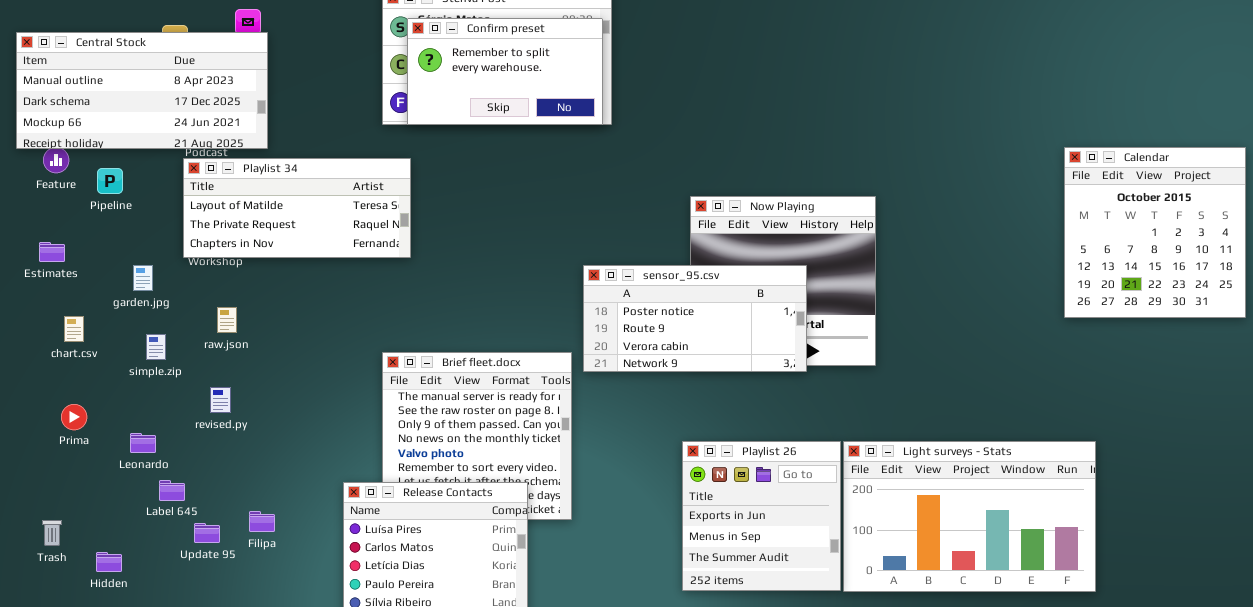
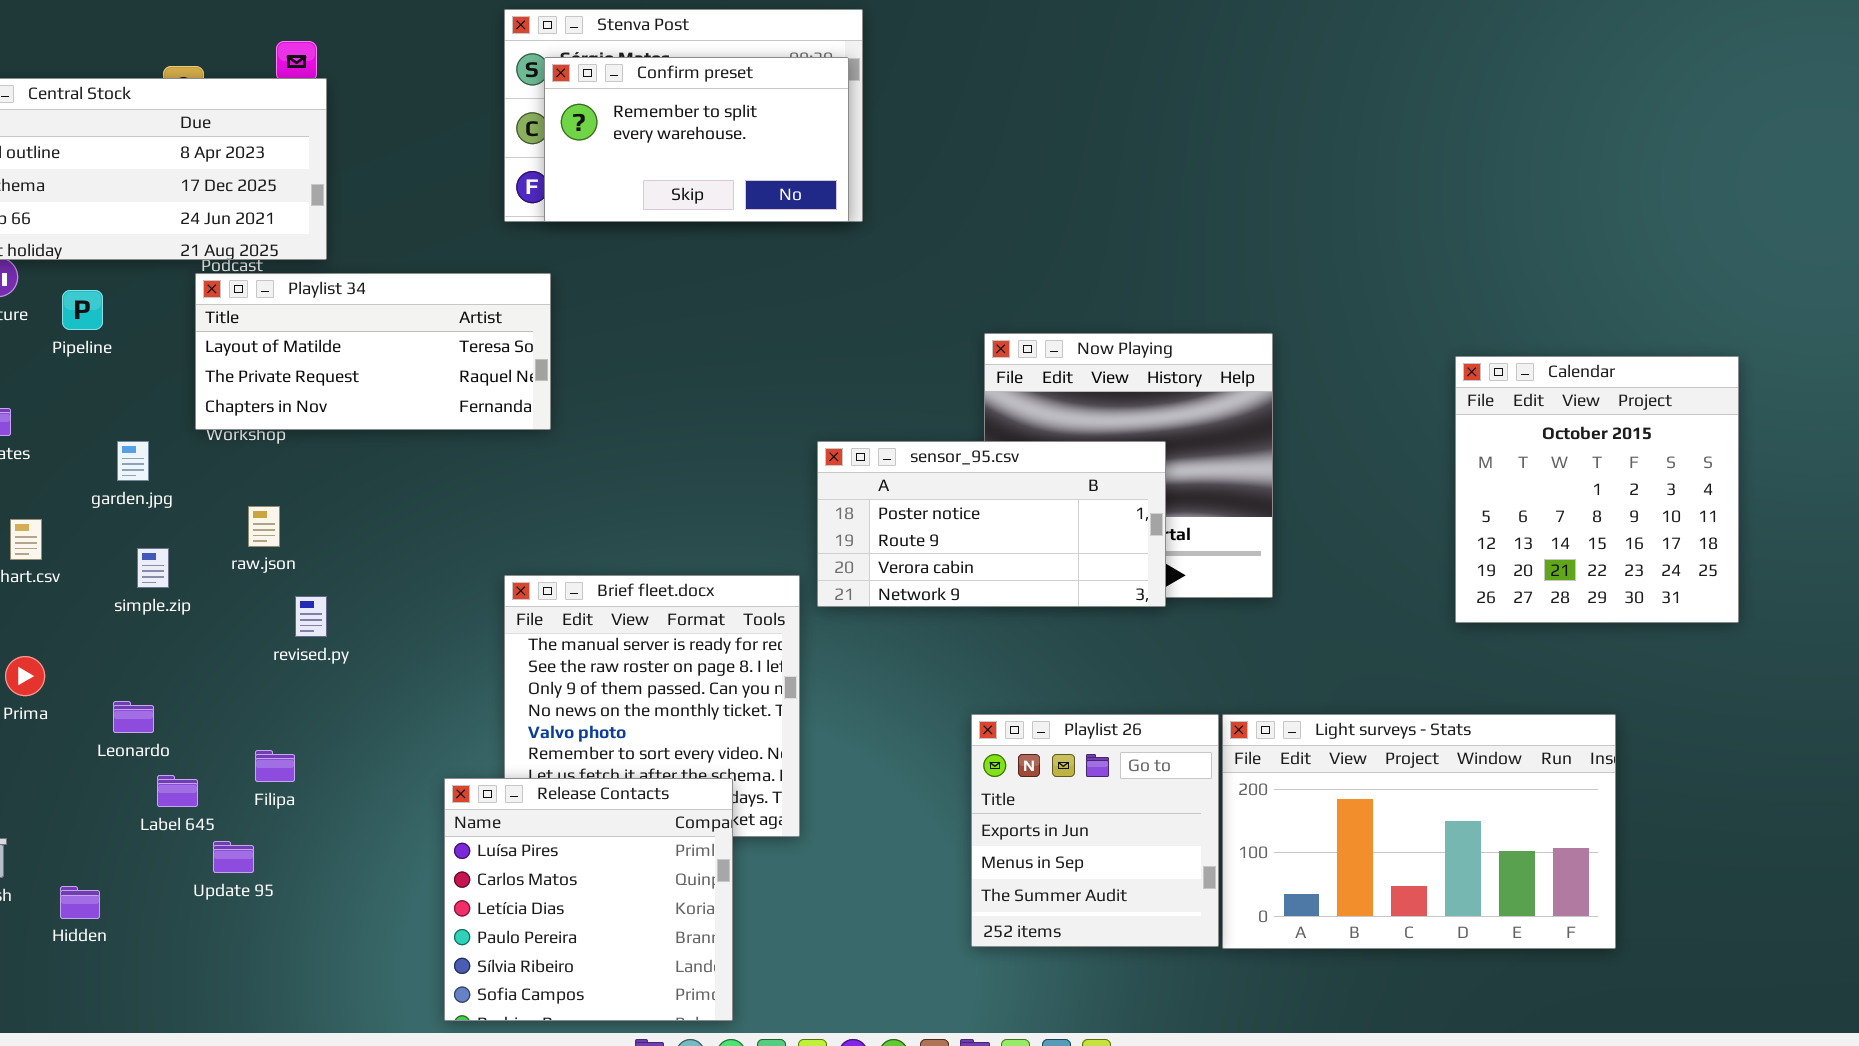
Calendar: [1064,147,1246,318] -> [1455,356,1739,623], moved
revised.py: [210,387,231,413] -> [295,596,327,637], moved
Filipa: [249,511,275,532] -> [255,750,295,782], moved

